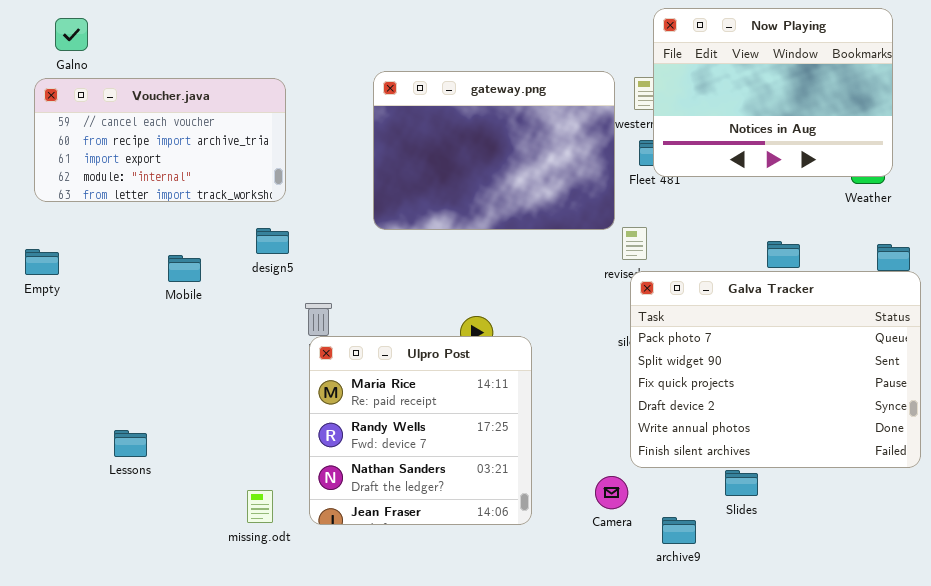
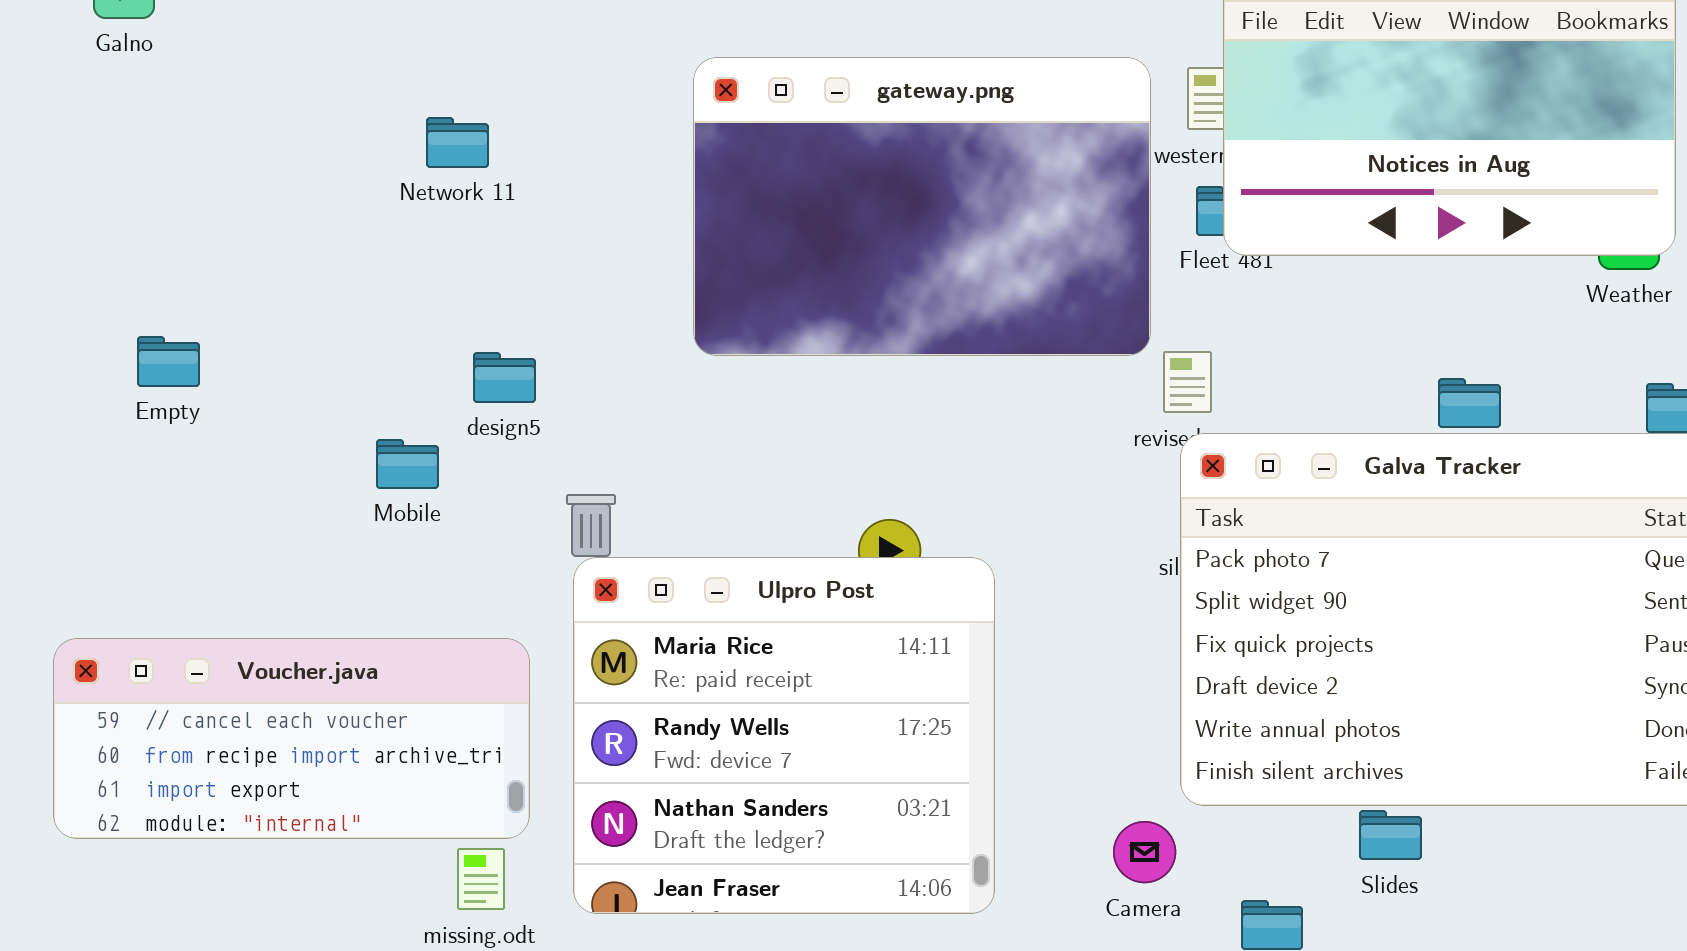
Voucher.java: [34,78,286,202] -> [53,638,530,839], moved, resized
Empty: [25,249,59,275] -> [137,336,200,387], moved
Mobile: [168,255,201,282] -> [376,439,439,489], moved

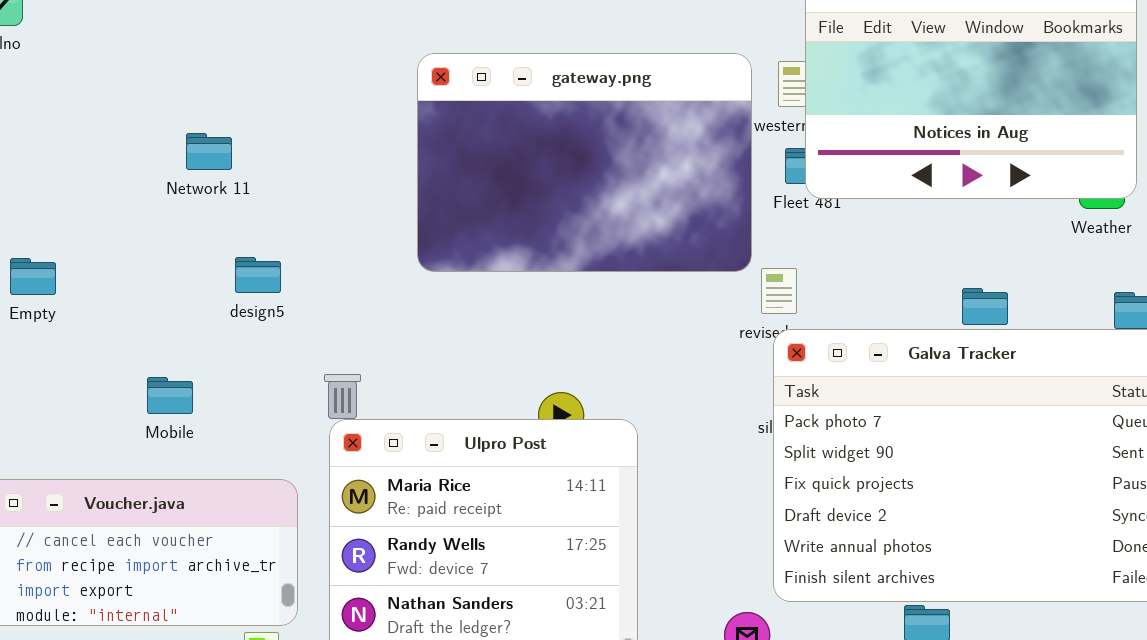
Network 11: [426,117,489,168] -> [186,133,232,170], moved
design5: [473,352,536,403] -> [235,257,281,293], moved
Mobile: [376,439,439,489] -> [147,377,193,414], moved

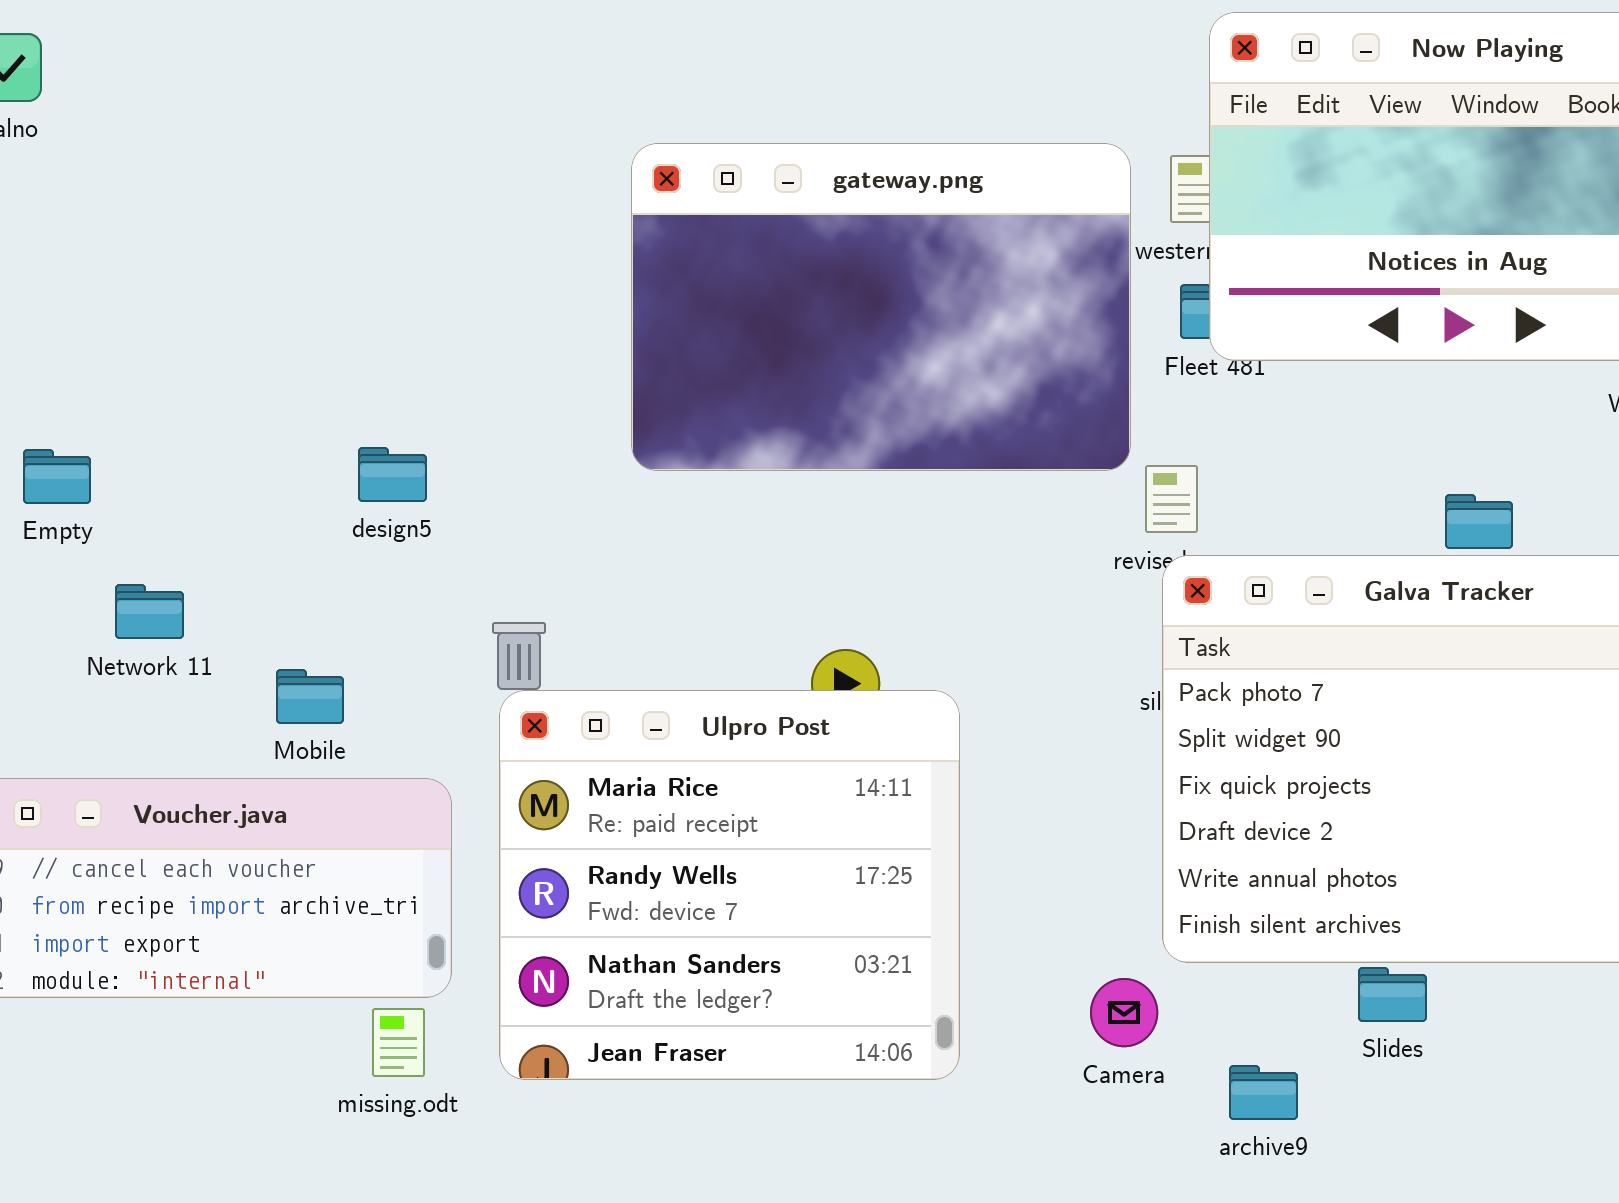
Network 11: [186,133,232,170] -> [115,584,184,639], moved
Mobile: [147,377,193,414] -> [276,669,344,724], moved

